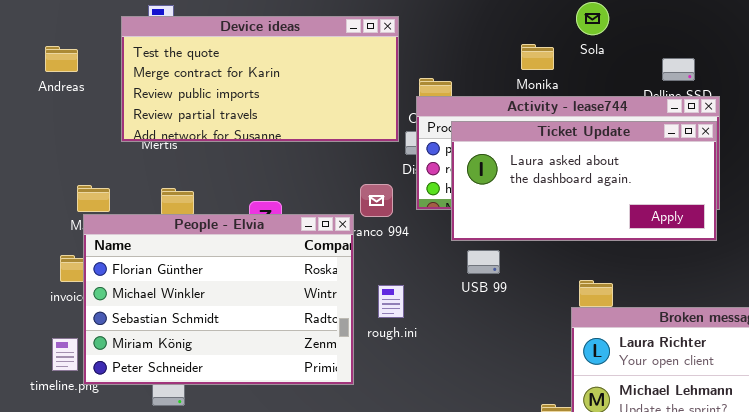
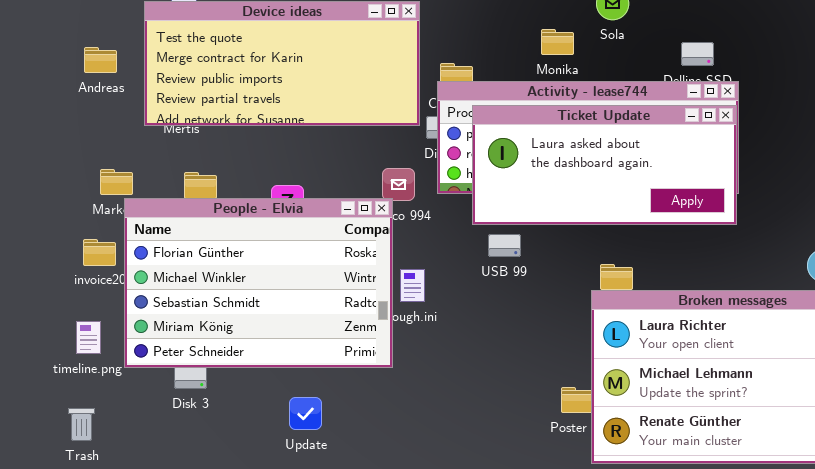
Andreas: [45,46,78,72] -> [84,47,117,73], moved
People - Elvia: [83,214,354,385] -> [124,198,393,368], moved

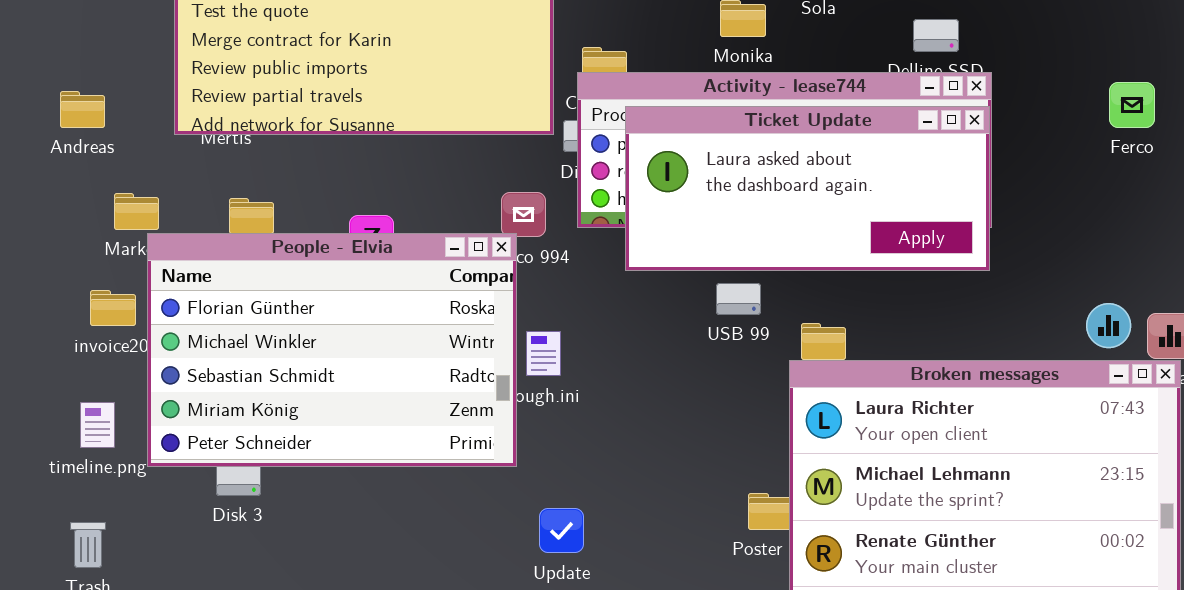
Andreas: [84,47,117,73] -> [60,91,105,128], moved
USB 99: [488,234,521,257] -> [716,283,761,315], moved
Update: [289,397,322,430] -> [539,508,584,553], moved

